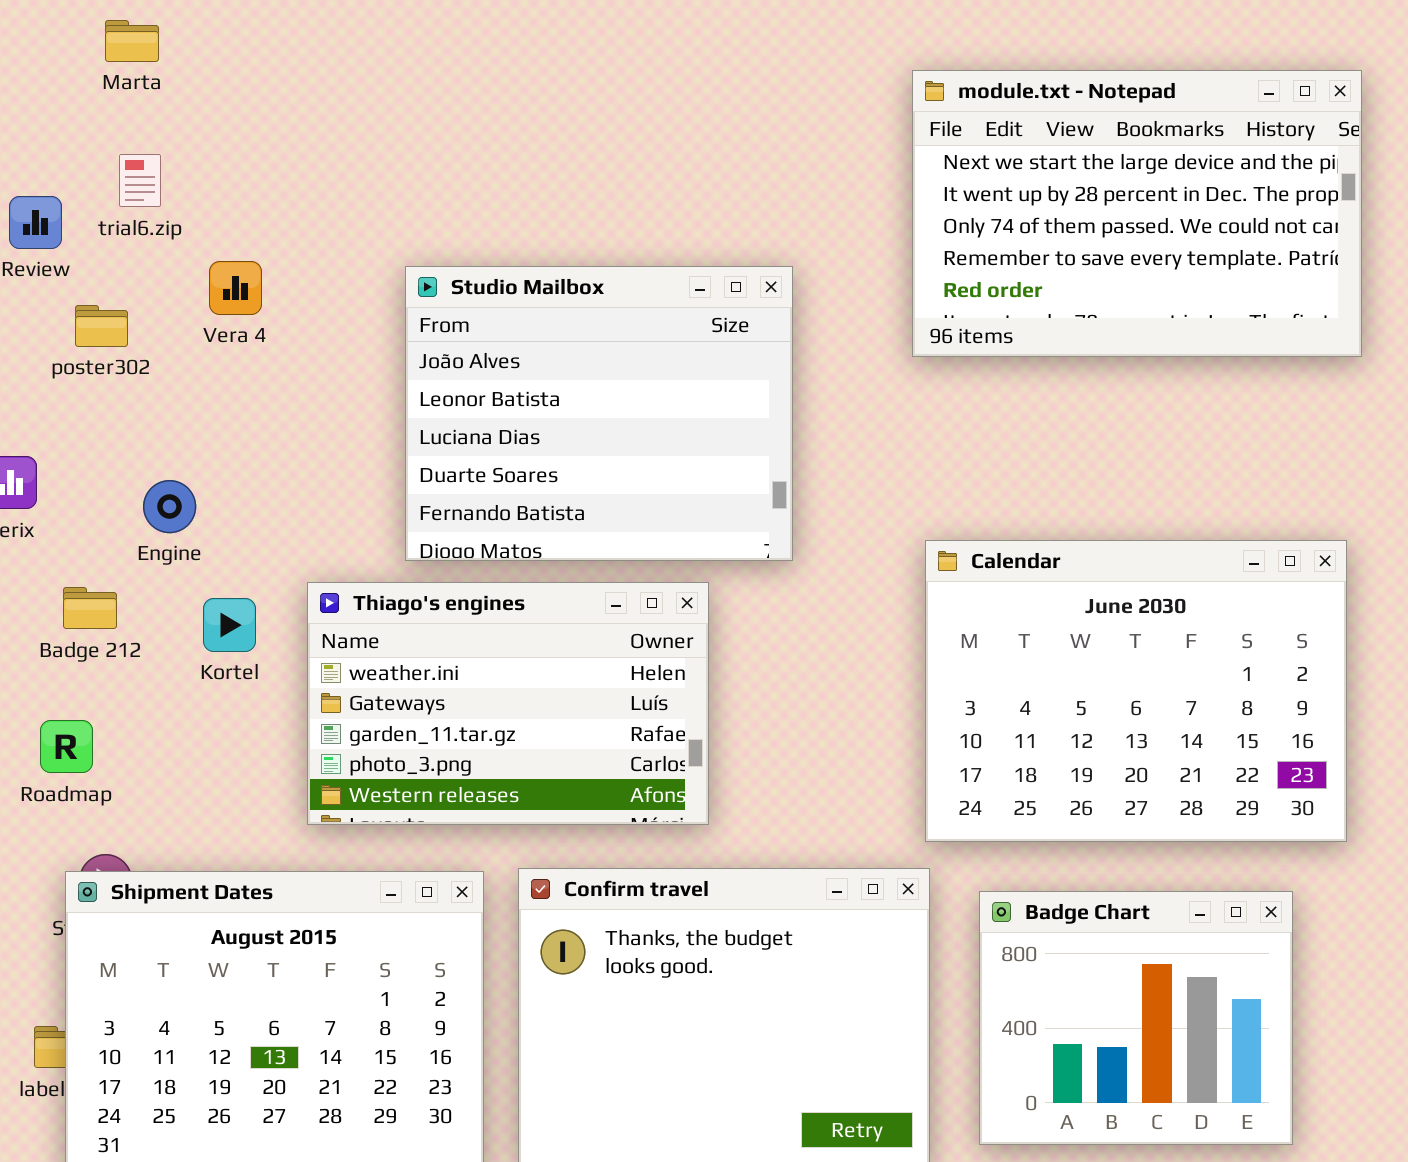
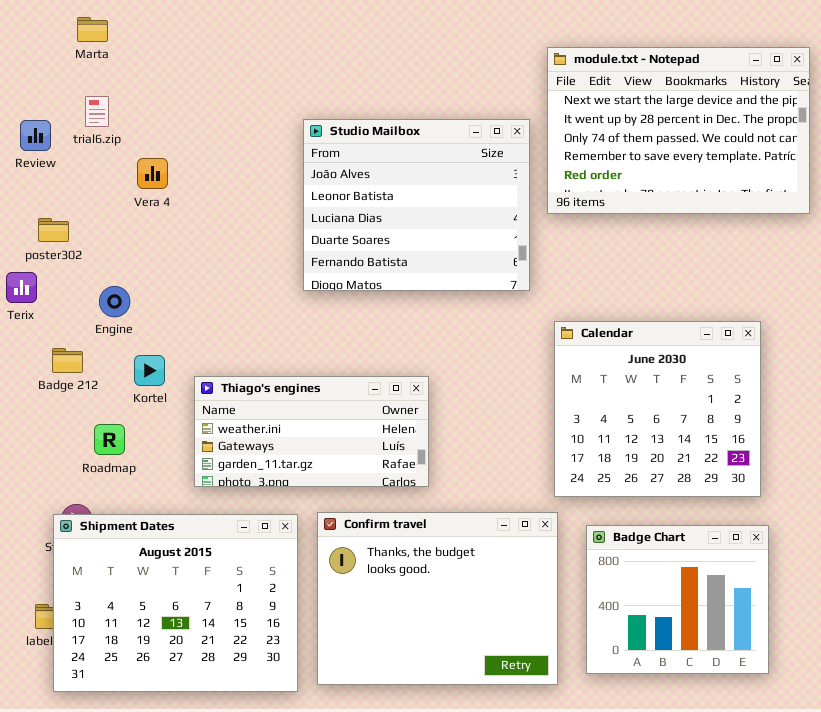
Studio Mailbox: [405,266,793,561] -> [303,119,530,291], moved
poster302: [75,305,128,347] -> [38,218,69,242], moved
Calendar: [925,540,1347,842] -> [554,321,761,497], resized
Thiago's engines: [307,582,709,825] -> [194,376,429,487], resized
Roadmap: [40,720,93,773] -> [94,424,125,455], moved

